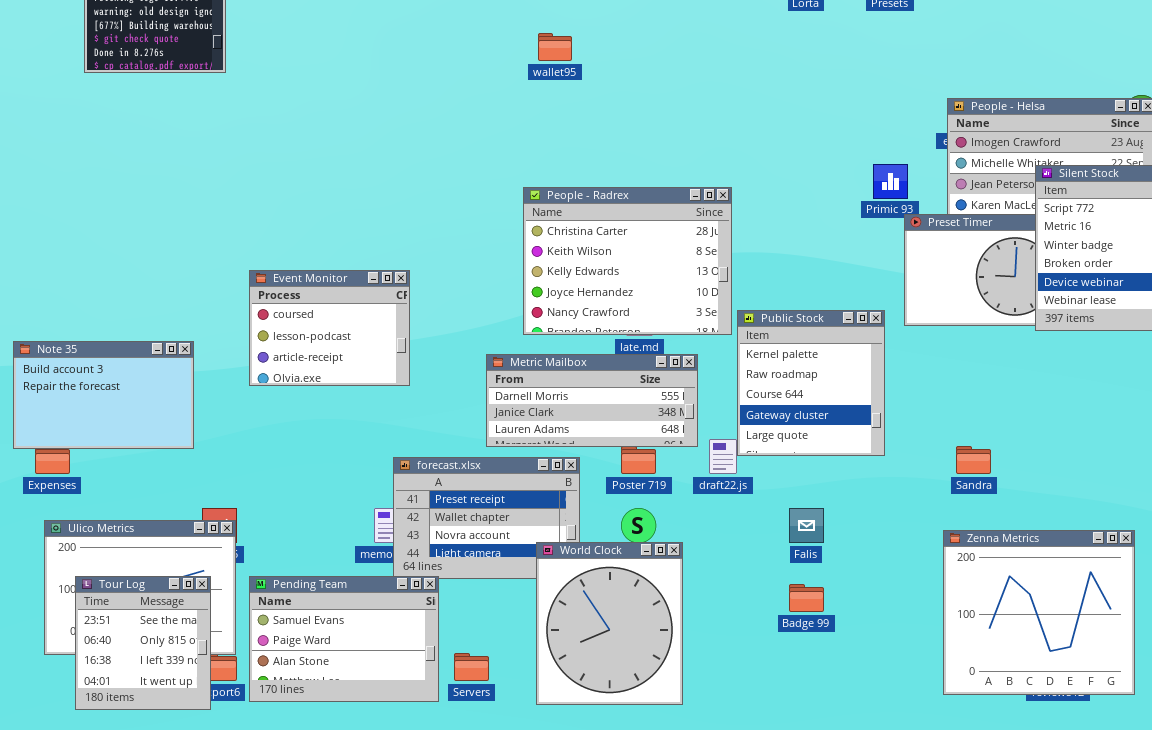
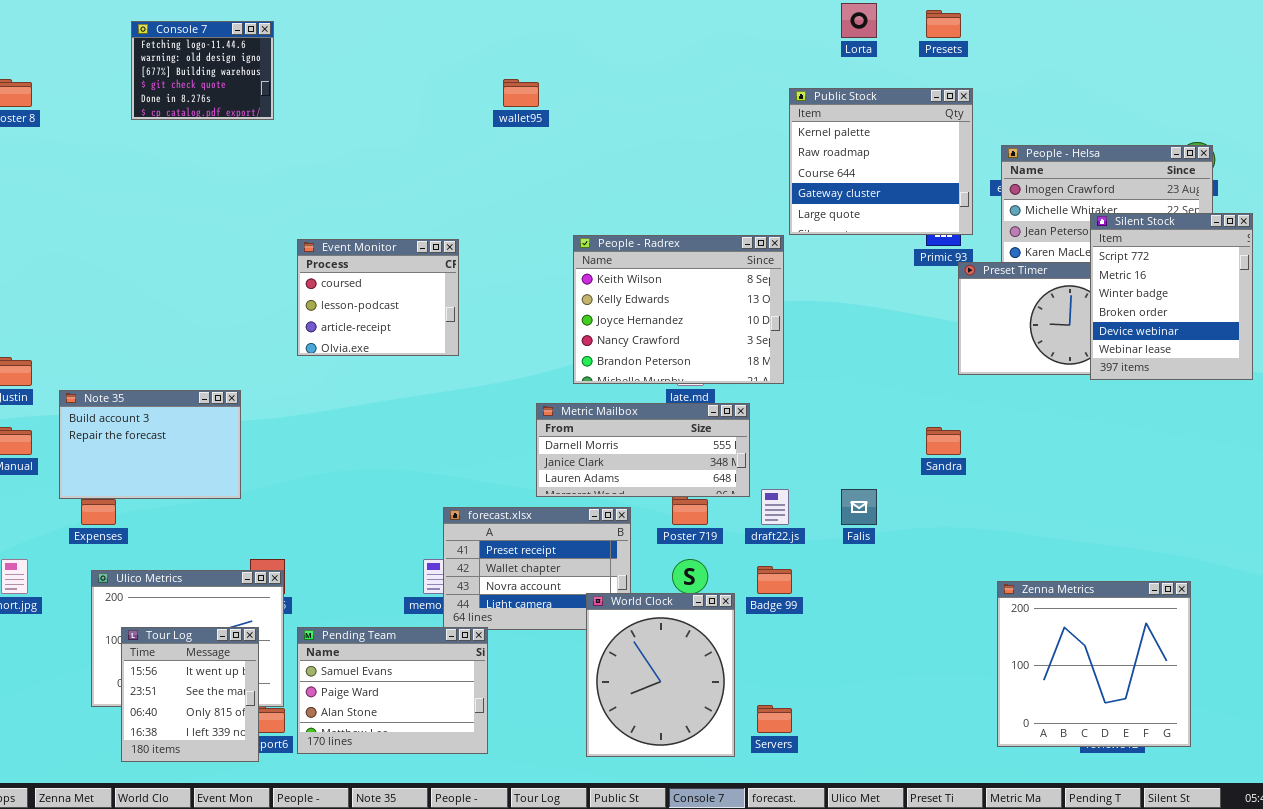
wallet95: [538,33,572,61] -> [503,79,539,107], moved
People - Radrex: [523,187,732,335] -> [573,235,784,384], scrolled down 1 row
Event Monitor: [249,270,410,386] -> [297,239,459,356], moved
Public Stock: [737,310,885,456] -> [789,88,973,235], moved, resized
Sandra: [956,446,991,474] -> [926,427,961,455], moved
Falis: [789,508,824,543] -> [841,489,877,525], moved
Tour Log: [75,576,211,710] -> [121,627,259,762], scrolled up 1 row
Badge 99: [789,584,824,612] -> [757,566,792,594], moved
Servers: [454,653,489,681] -> [757,705,792,733], moved

